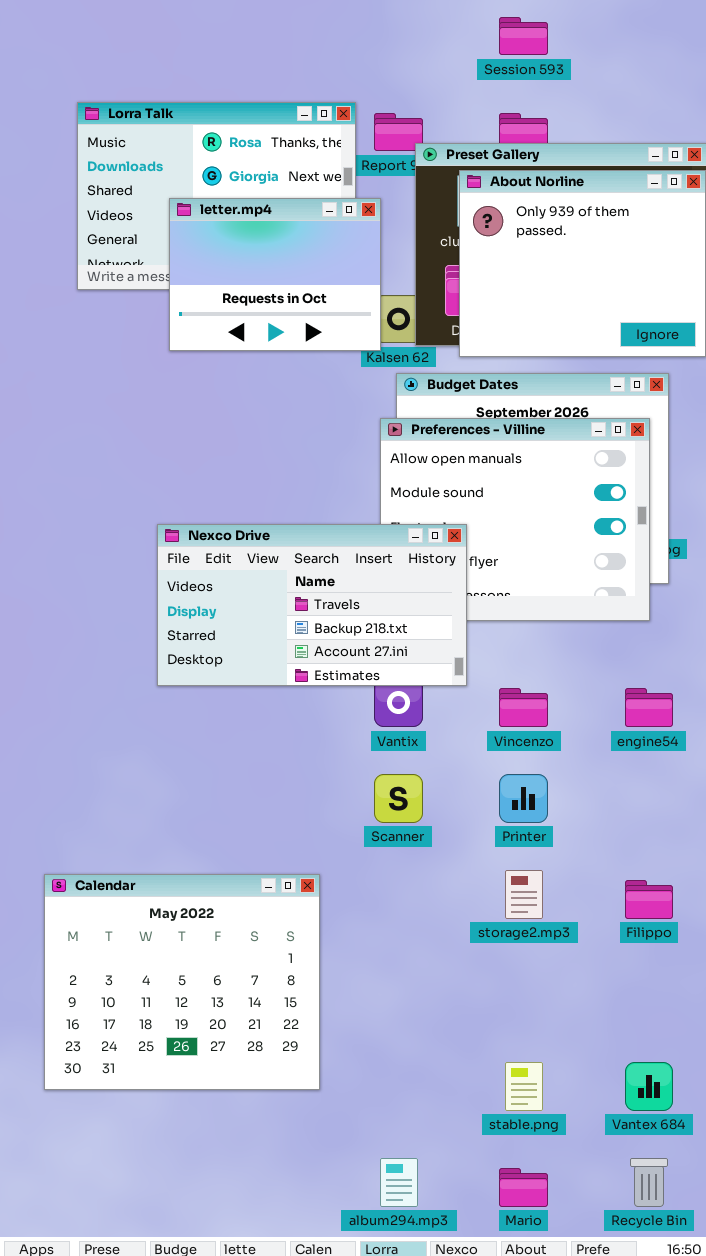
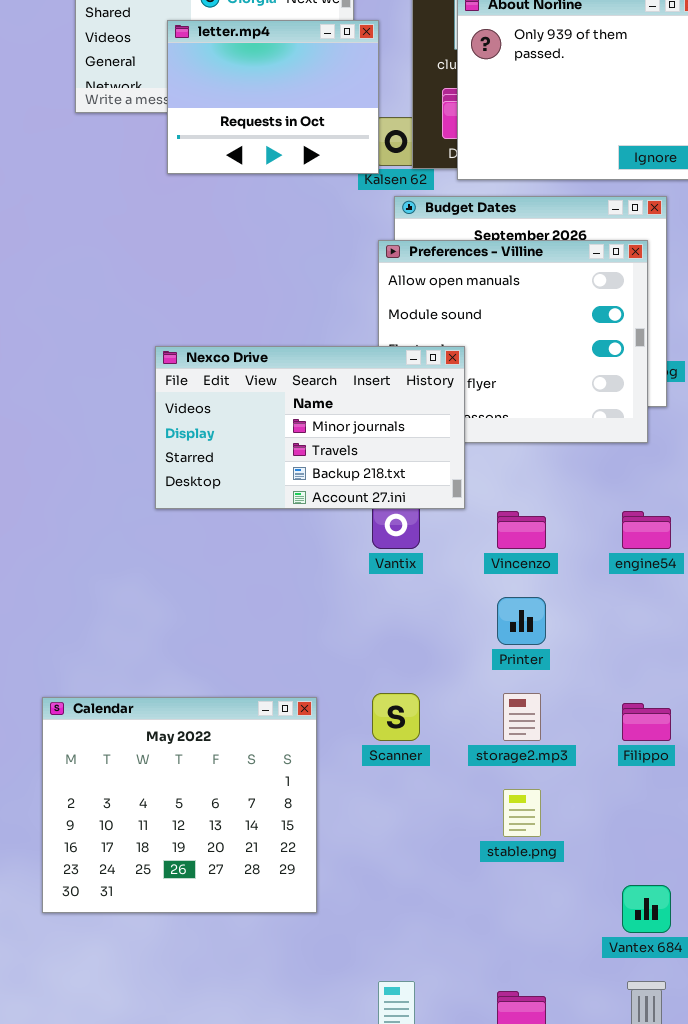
Nexco Drive: [157,524,467,686] -> [155,346,465,509], scrolled up 1 row
Scanner: [374,774,423,823] -> [372,693,420,741], moved
stable.png: [505,1062,543,1111] -> [503,789,541,837], moved

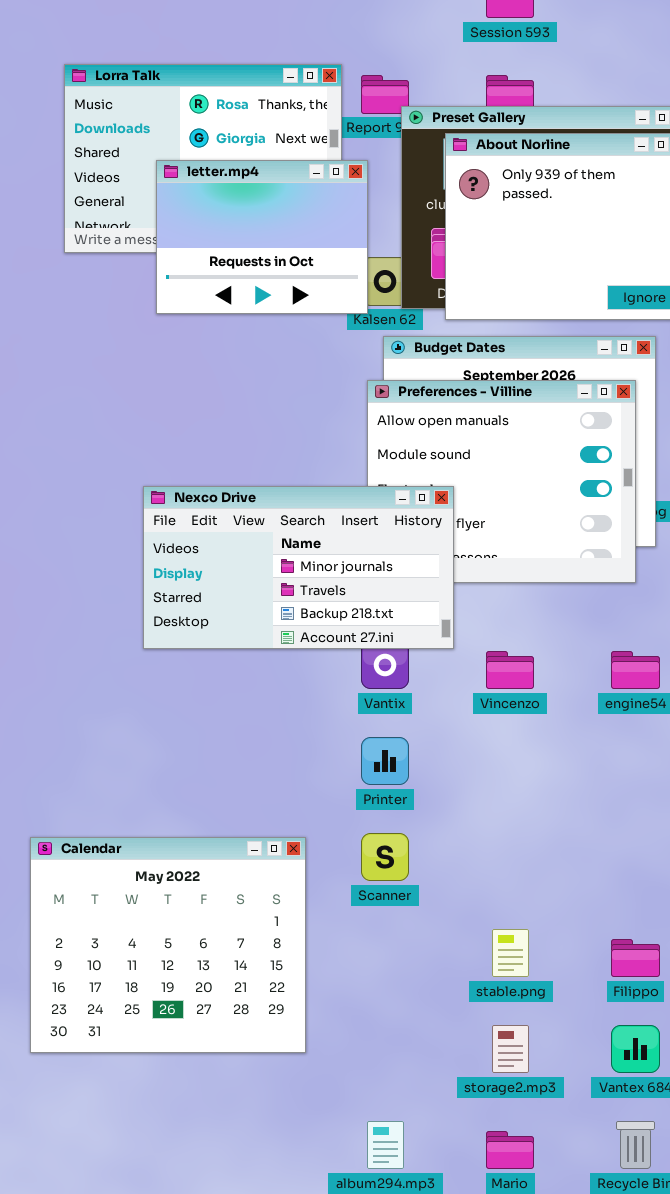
Printer: [497,597,546,645] -> [361,737,409,785], moved
storage2.mp3: [503,693,541,741] -> [492,1025,529,1073], moved
Filippo: [622,703,671,741] -> [611,939,660,977], moved

